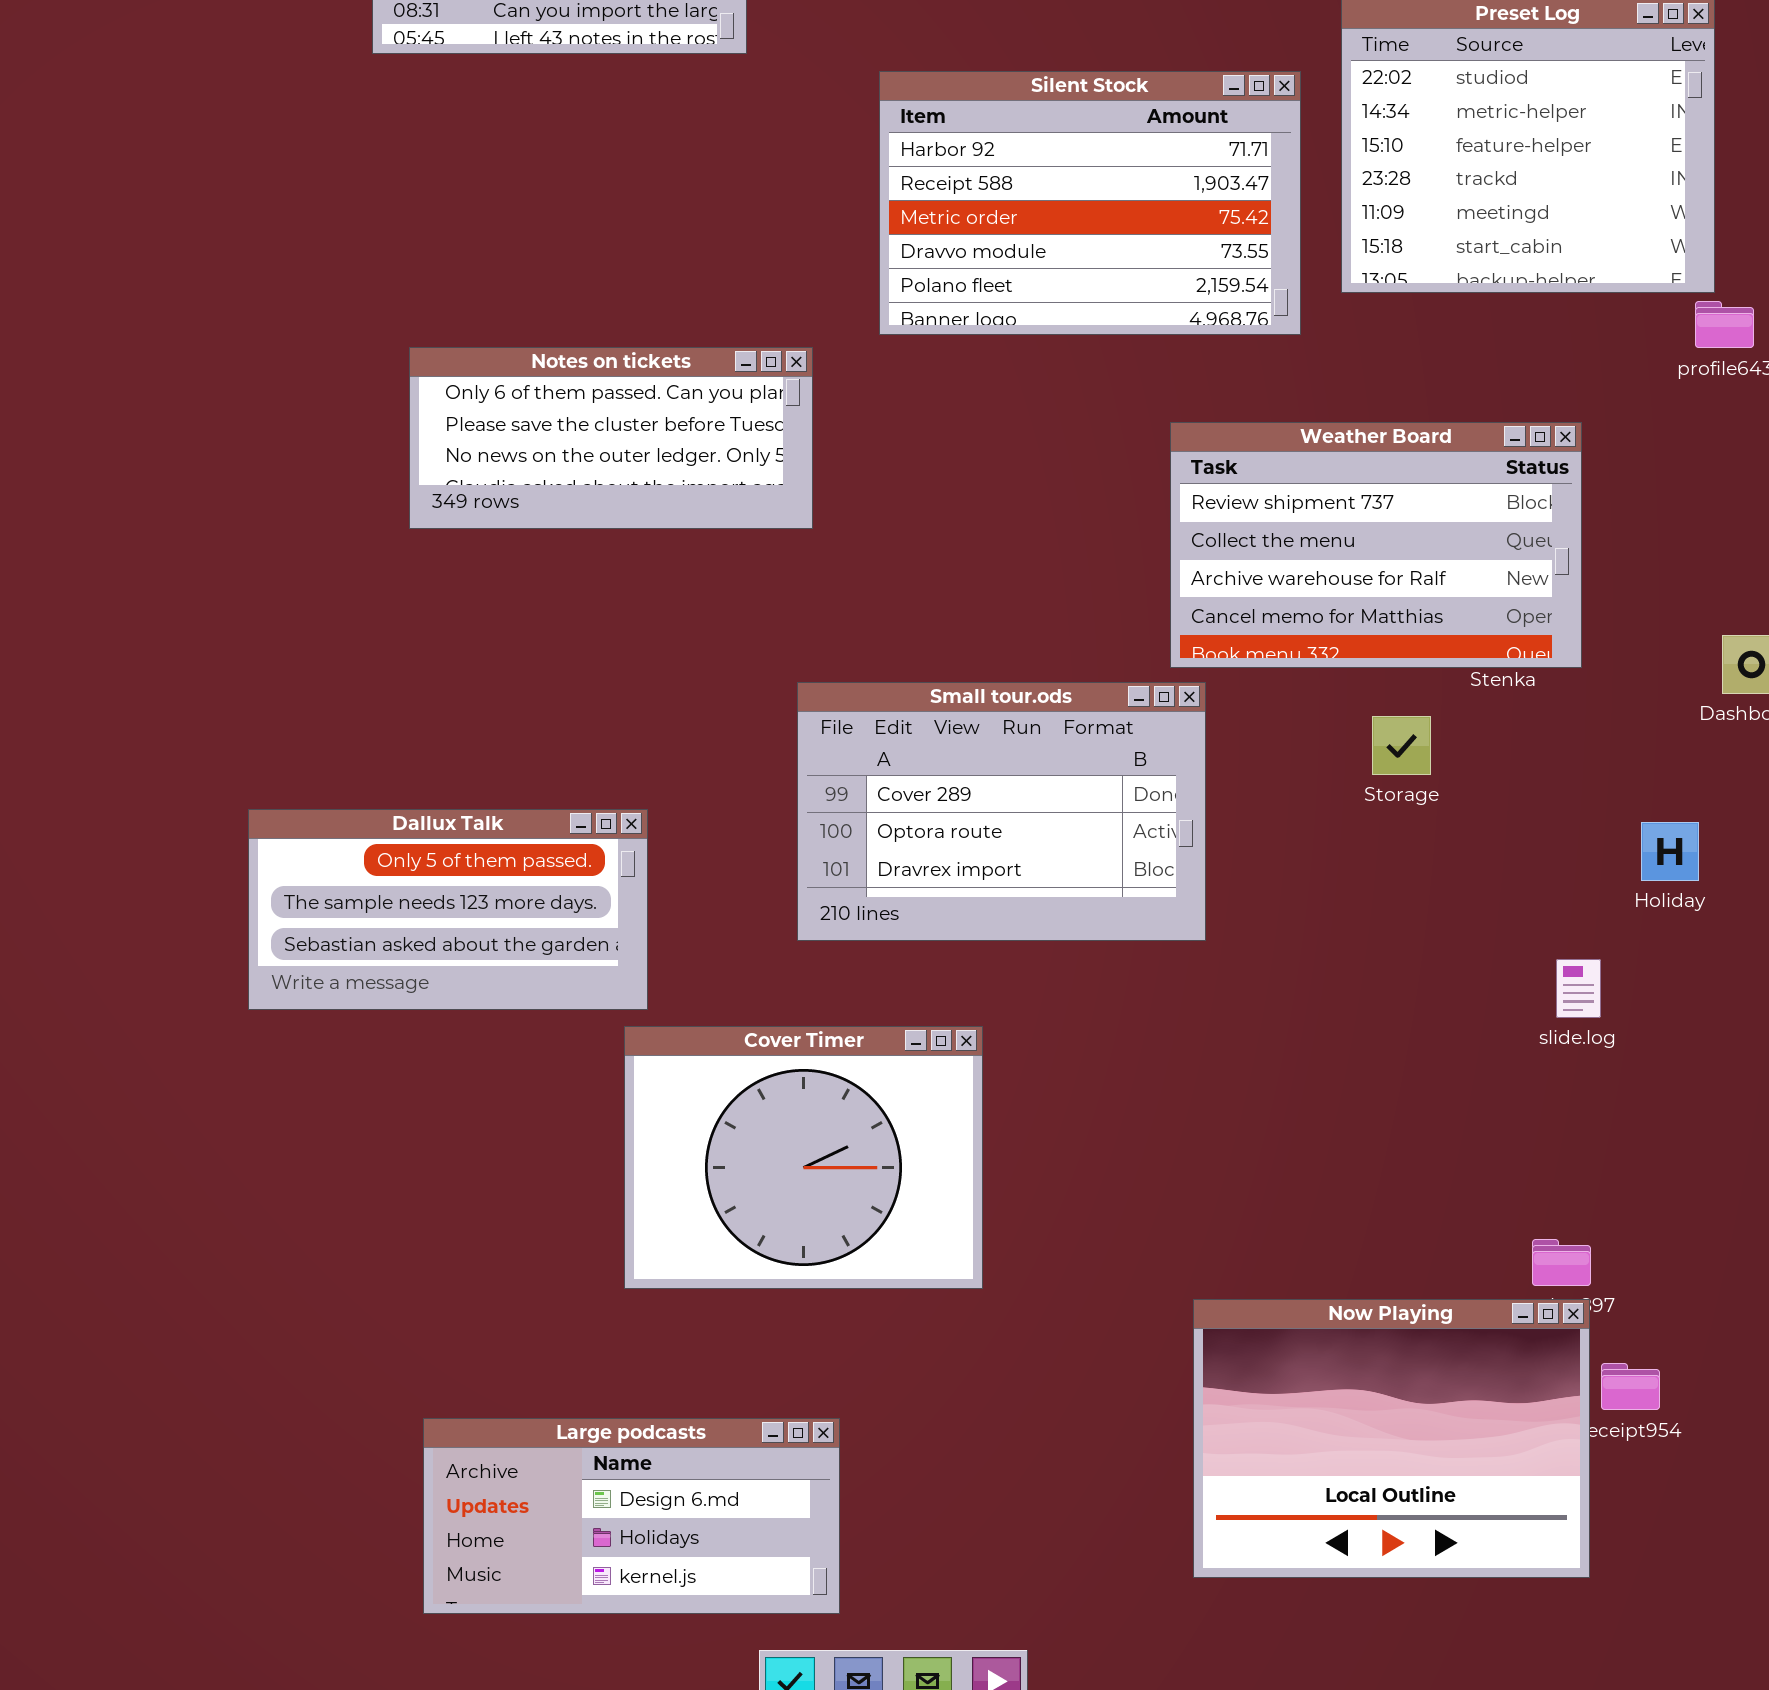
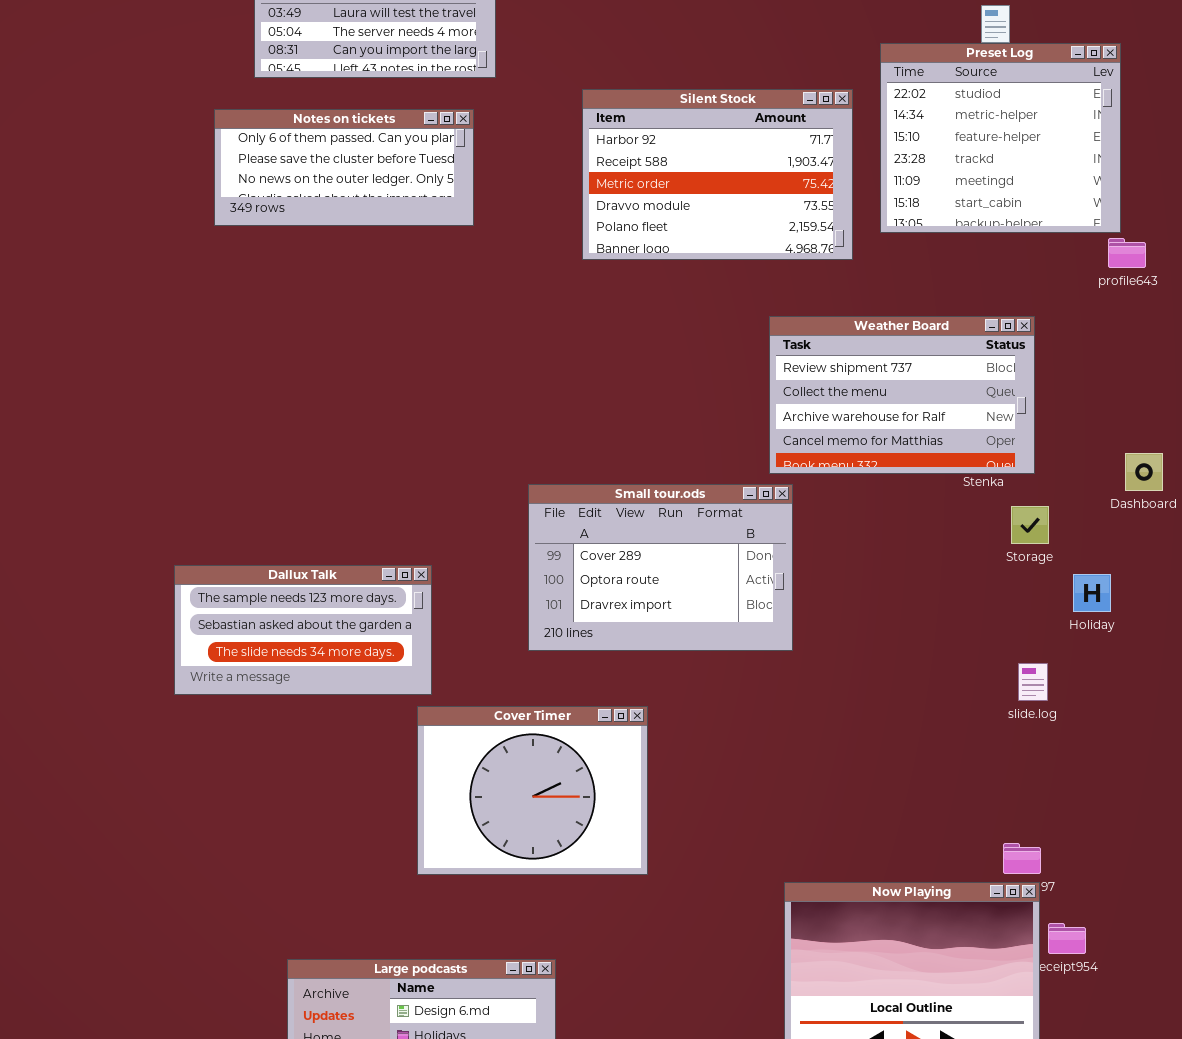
Notes on tickets: [409,347,813,529] -> [214,109,474,226], moved
Storage: [1372,716,1431,775] -> [1011,506,1049,544], moved
Dallux Talk: [248,809,648,1010] -> [174,565,432,695], scrolled down 1 row

